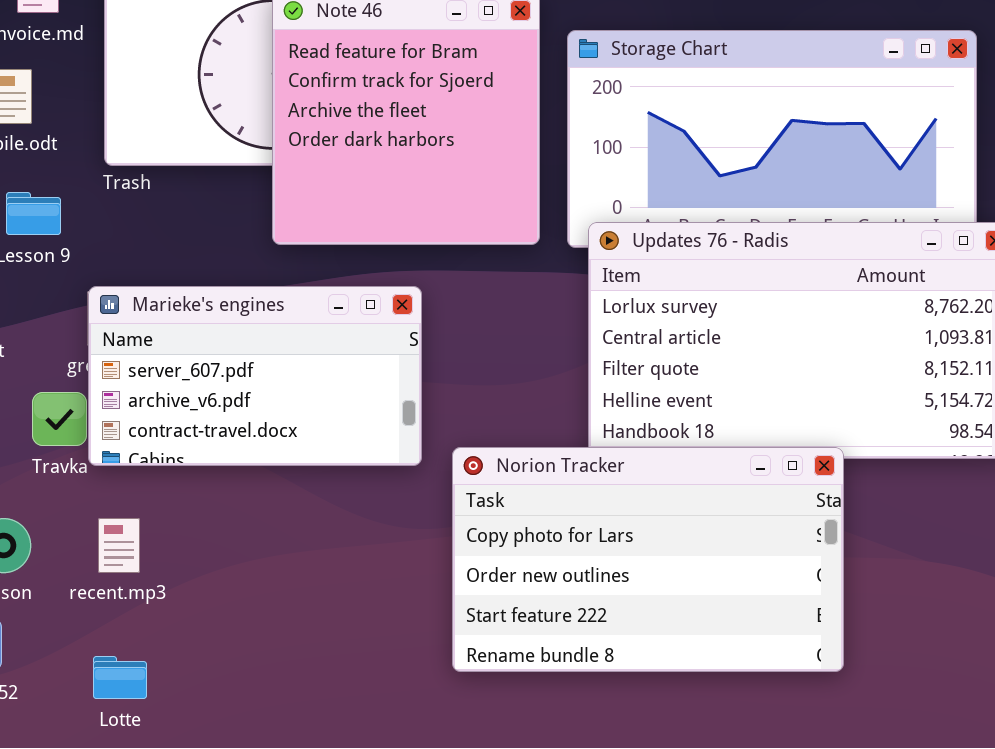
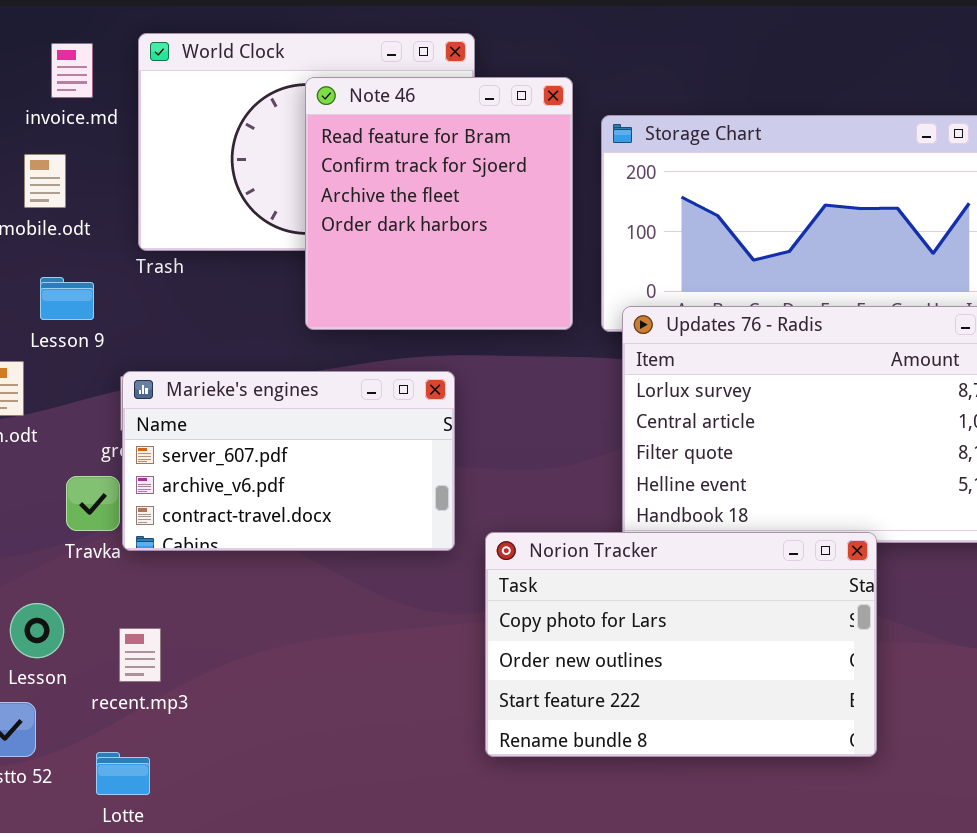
recent.mp3: [98,518,140,573] -> [119,628,161,682], moved
Lotte: [93,656,147,699] -> [96,752,150,795], moved

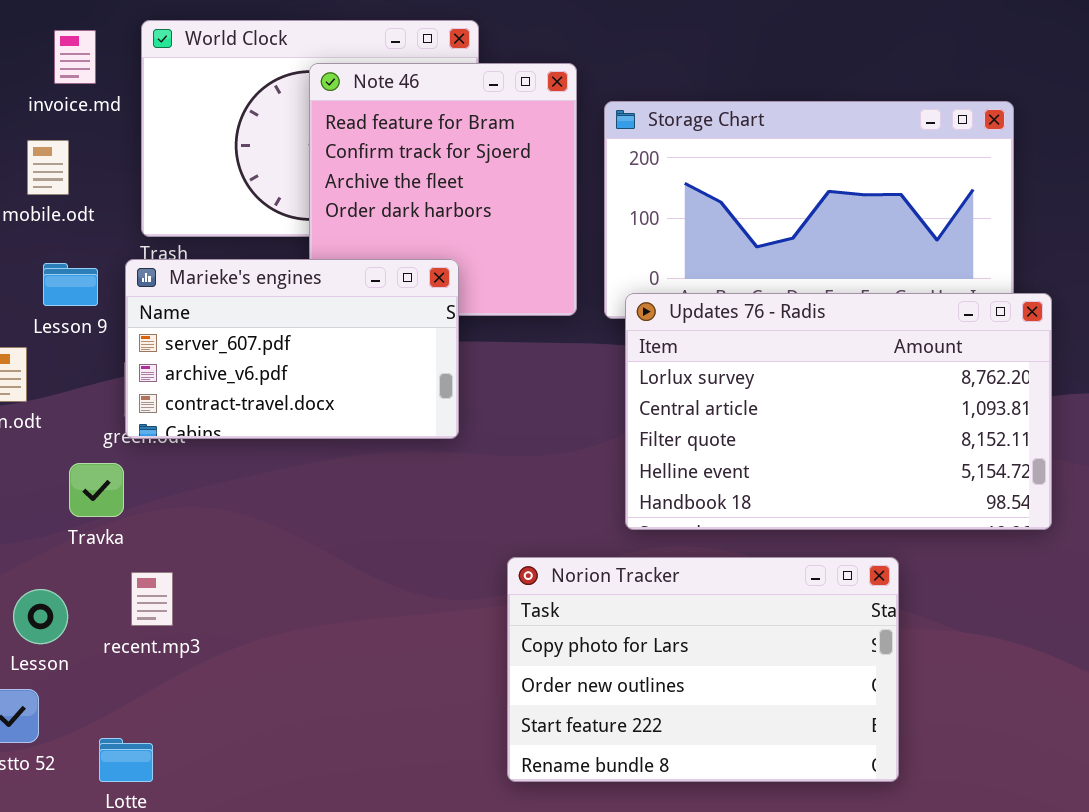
Marieke's engines: [122,371,455,551] -> [125,259,459,439], moved
Norion Tracker: [485,532,877,757] -> [507,557,899,782], moved
recent.mp3: [119,628,161,682] -> [131,572,173,626], moved

